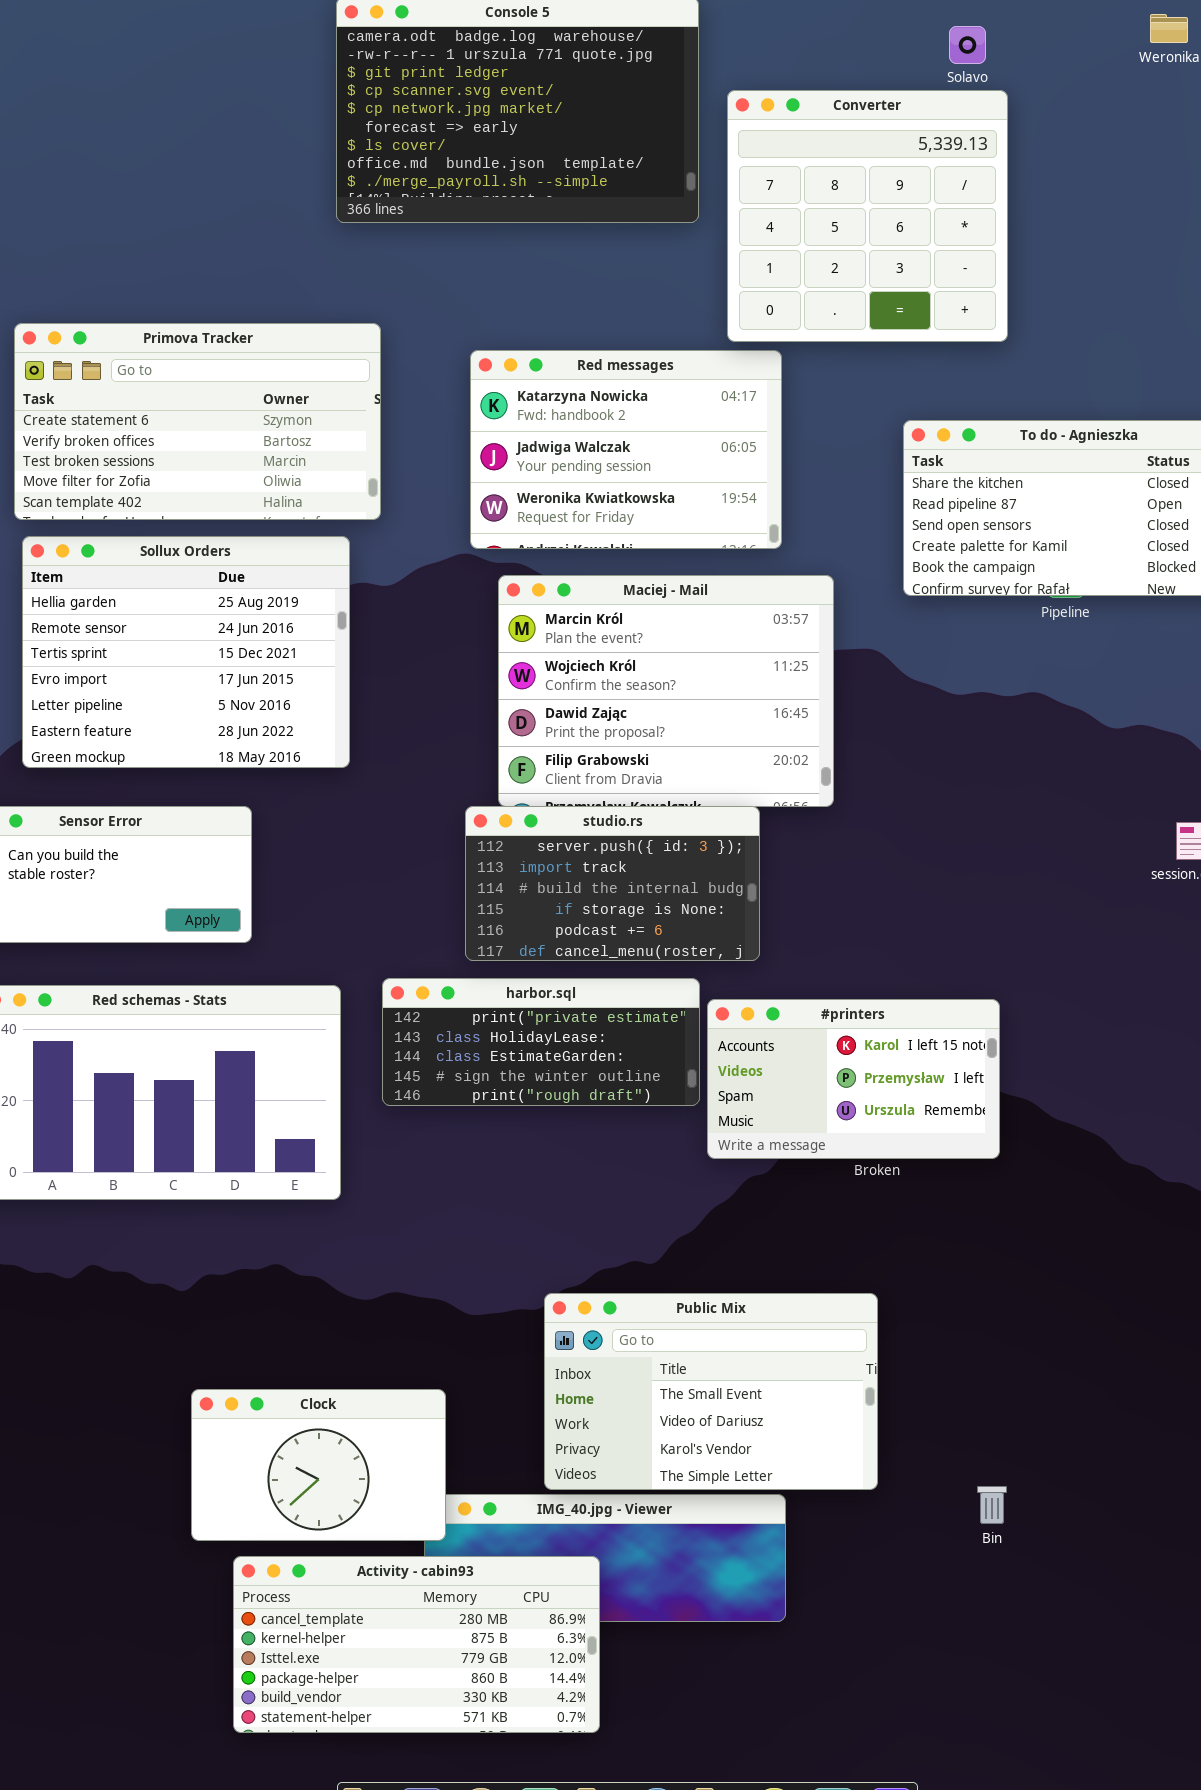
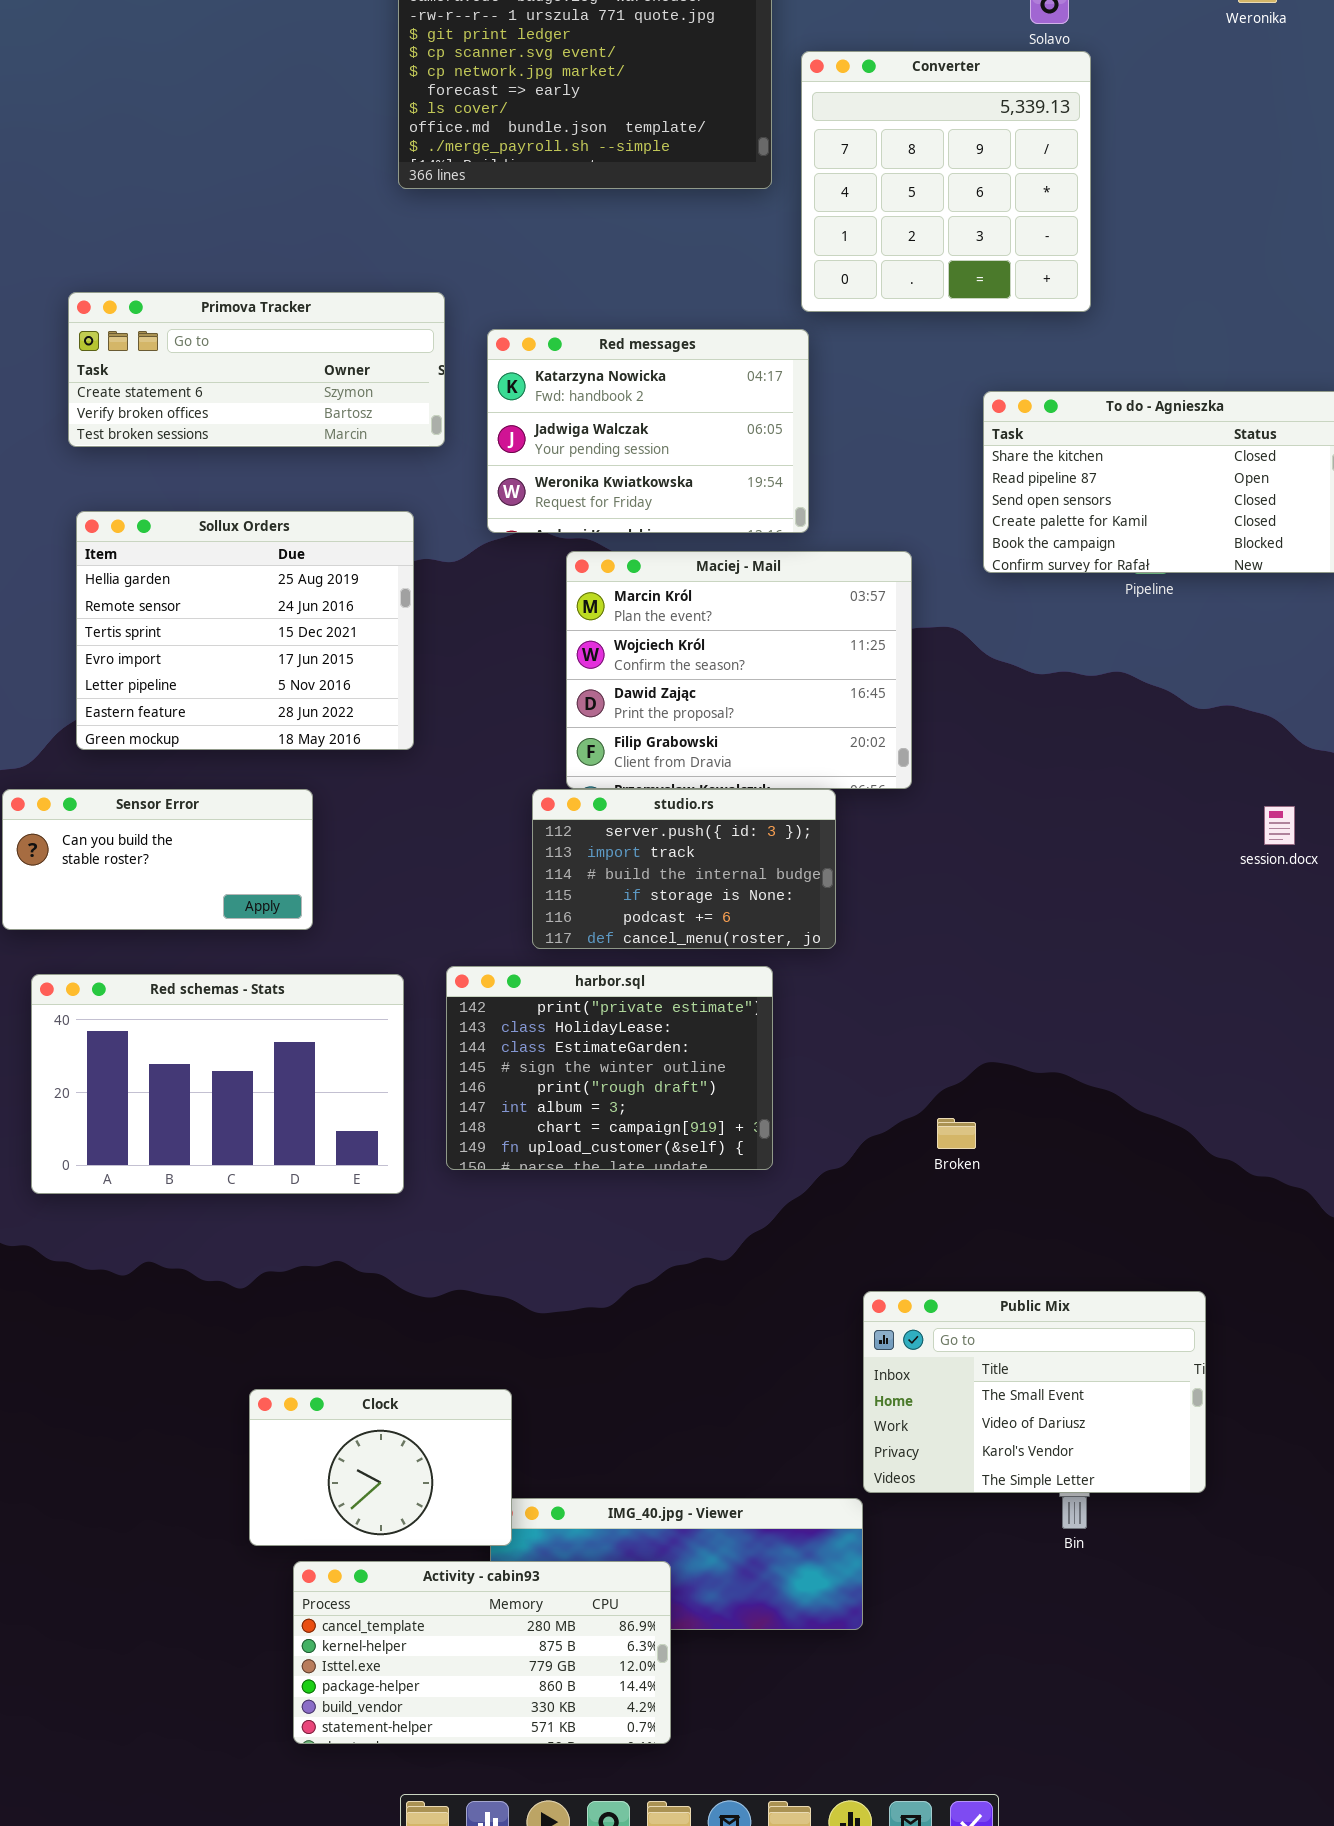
Primova Tracker: [14,323,381,520] -> [68,292,445,447], resized
Red messages: [470,350,782,549] -> [487,329,809,533], moved
harbor.sql: [382,978,700,1106] -> [446,966,773,1170], resized
#printers: [707,999,1000,1159] -> none, closed
Public Mix: [544,1293,878,1490] -> [863,1291,1206,1493], moved

